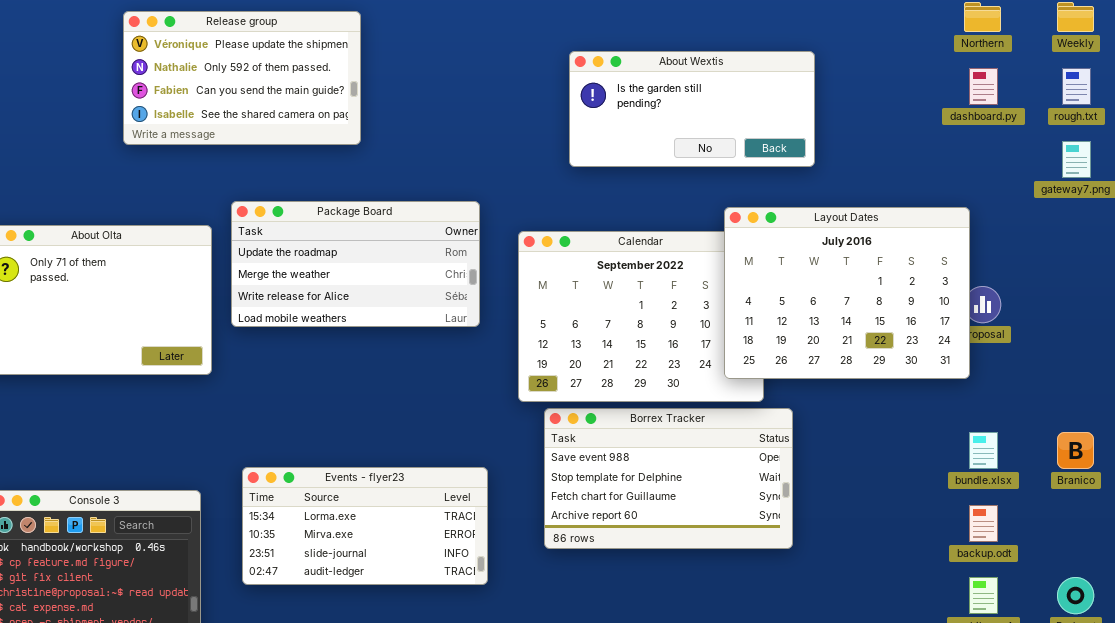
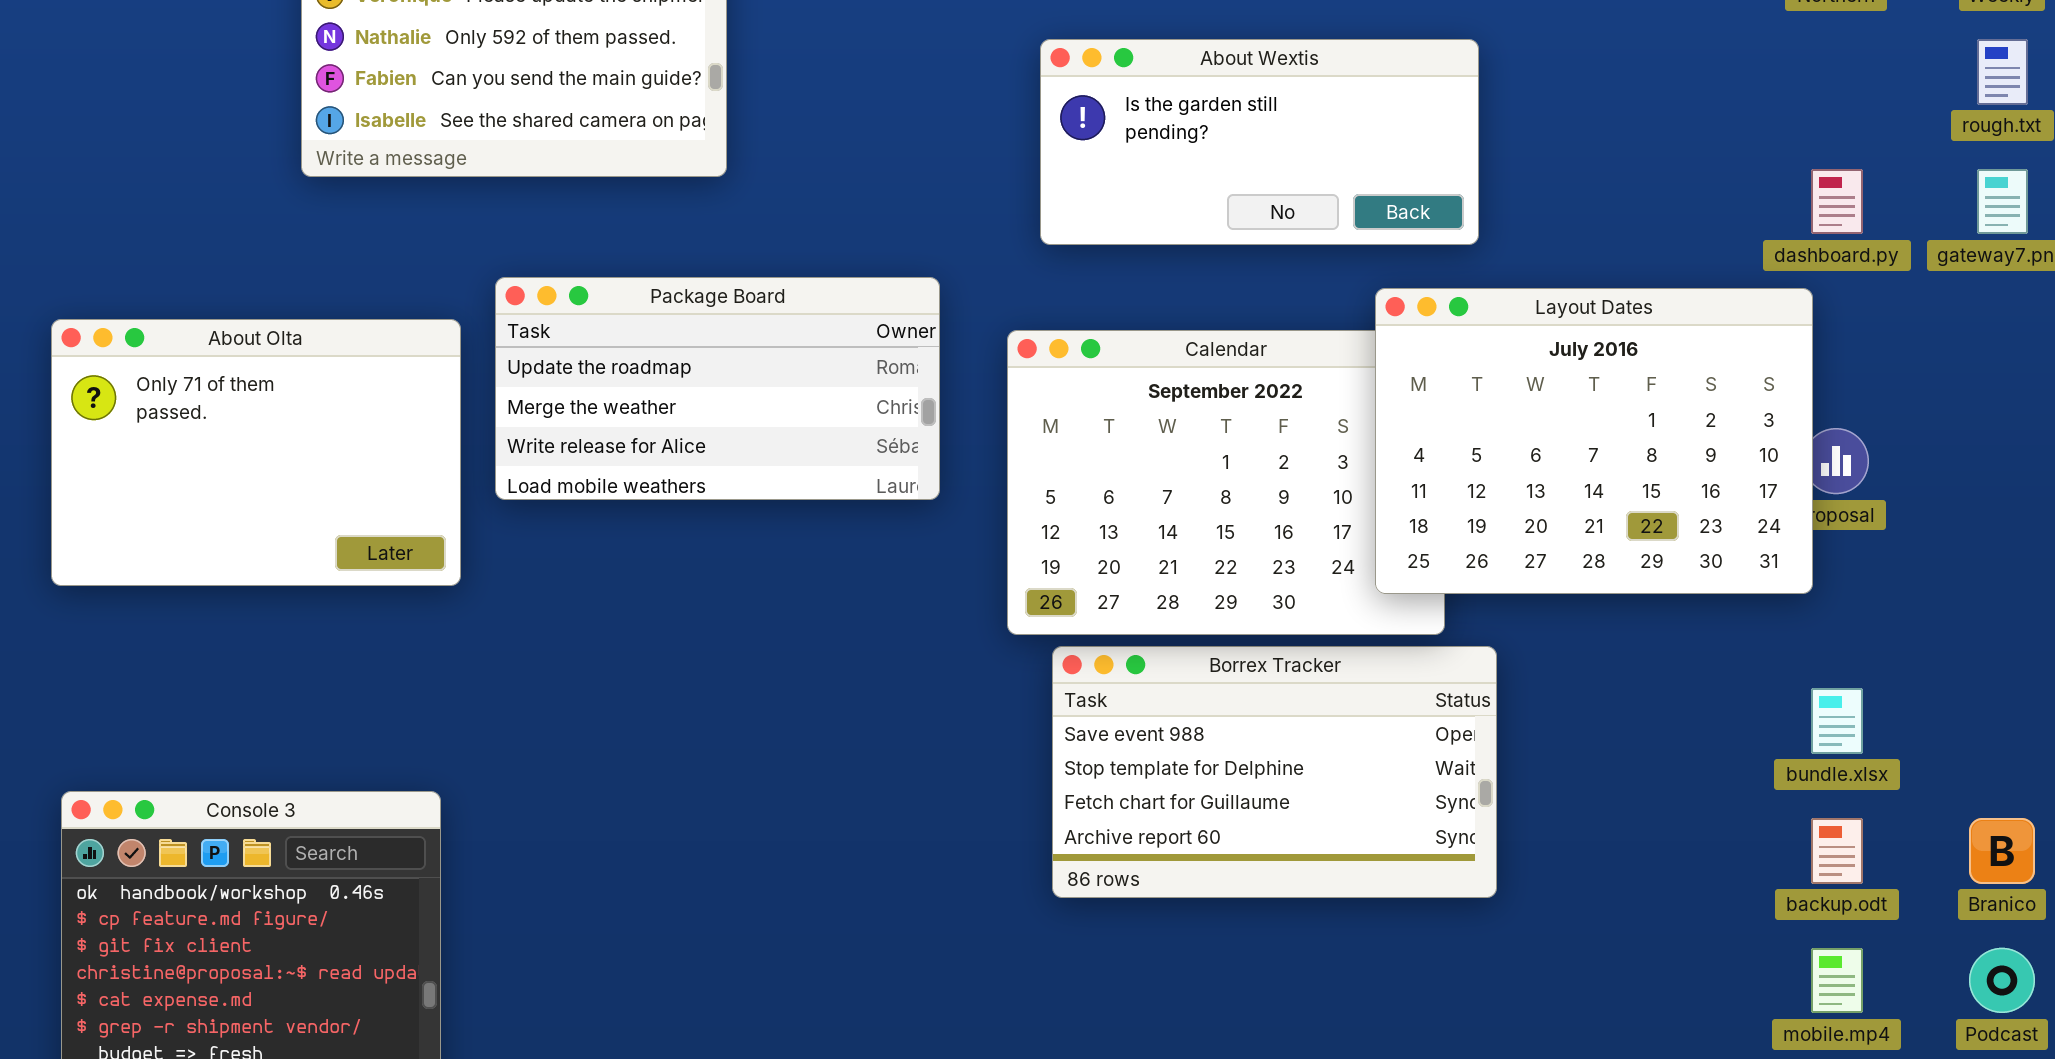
About Wextis: [569,51,815,167] -> [1040,39,1479,245], moved
dashboard.py: [969,68,998,105] -> [1811,169,1863,234], moved
Branico: [1057,432,1094,469] -> [1969,818,2035,884], moved
Events - flyer23: [242,467,488,585] -> none, closed

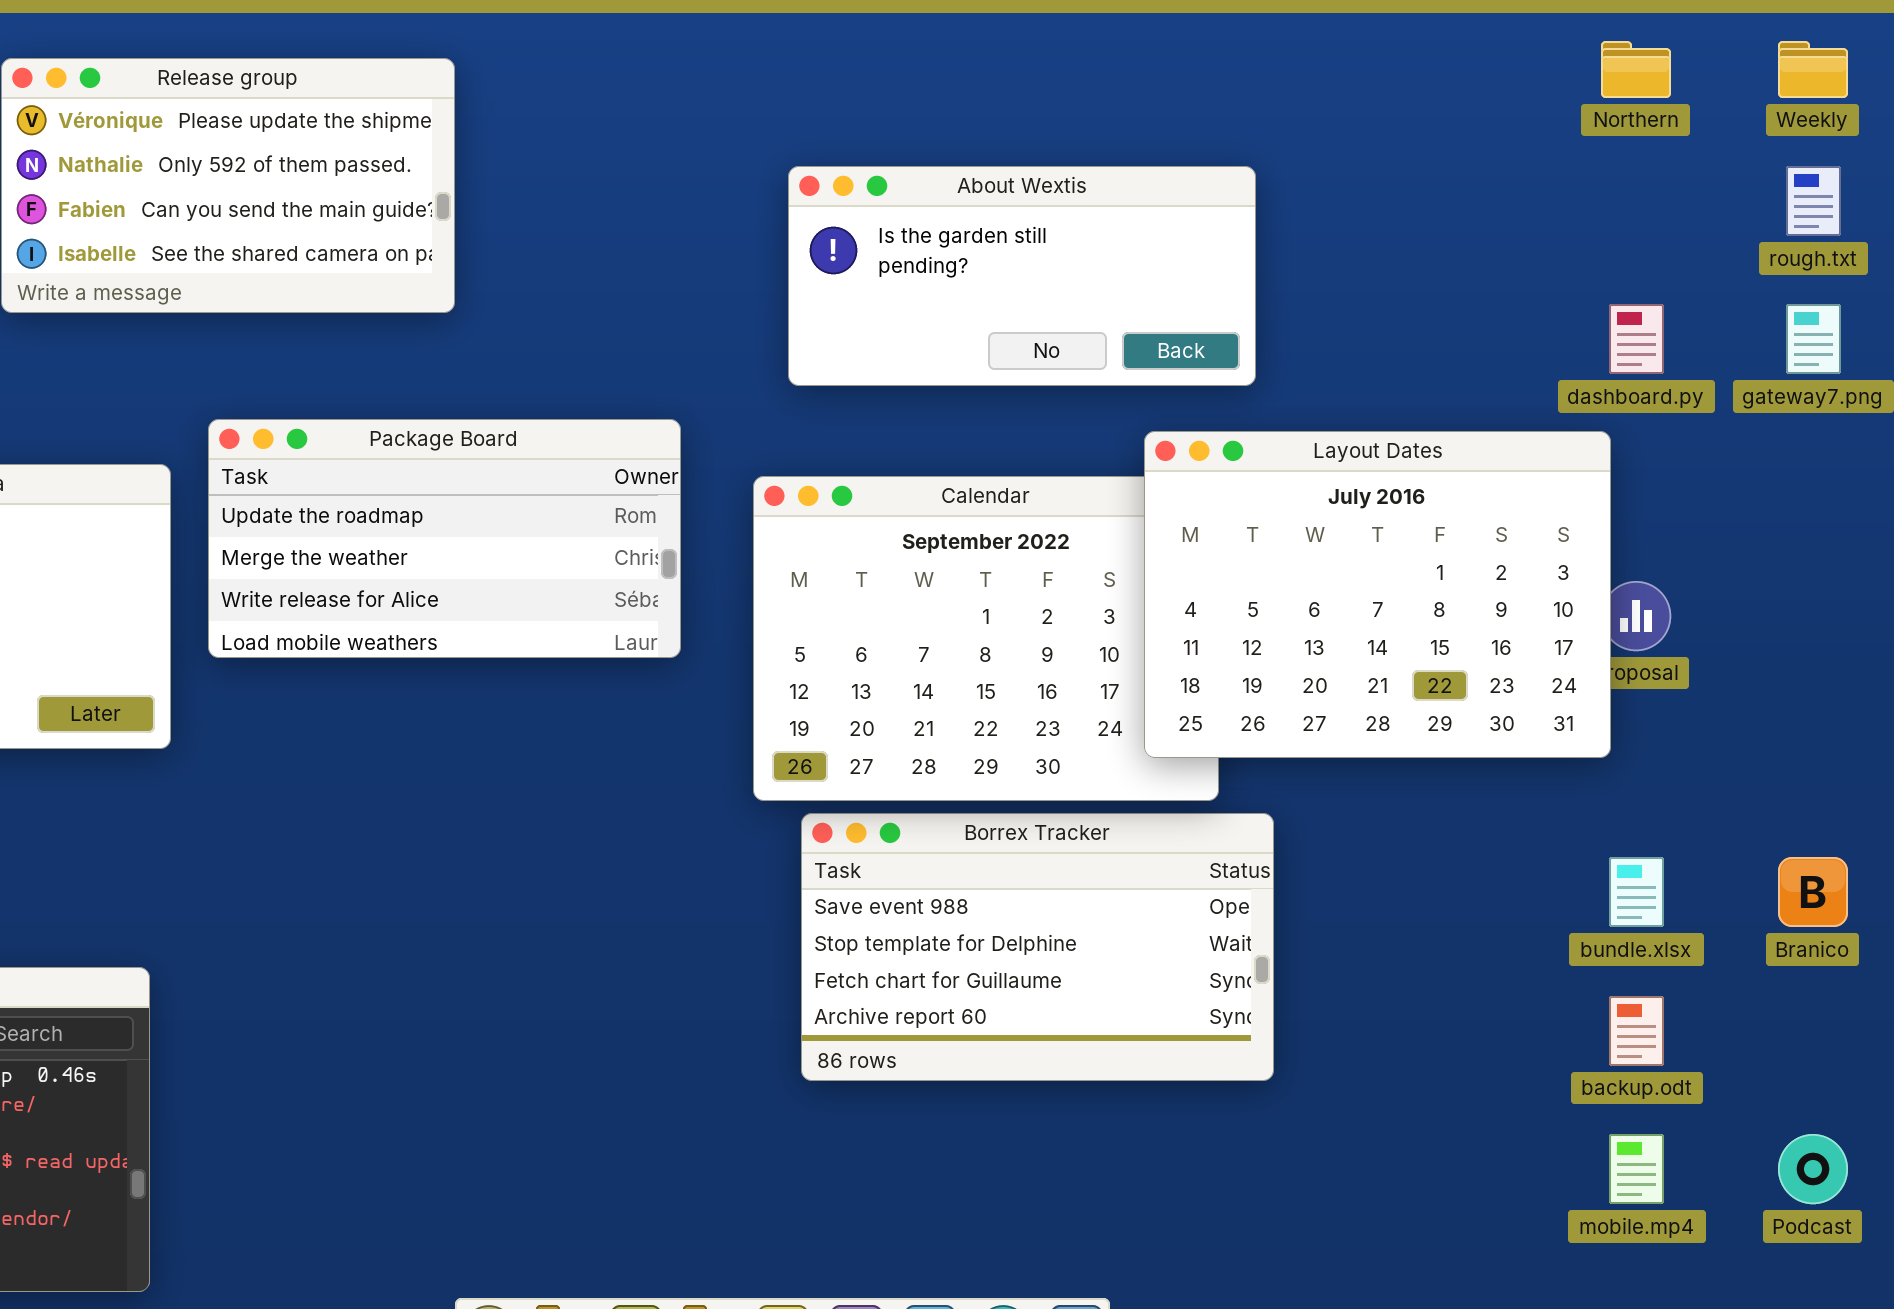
Branico: [1969,818,2035,884] -> [1778,857,1848,927], moved

